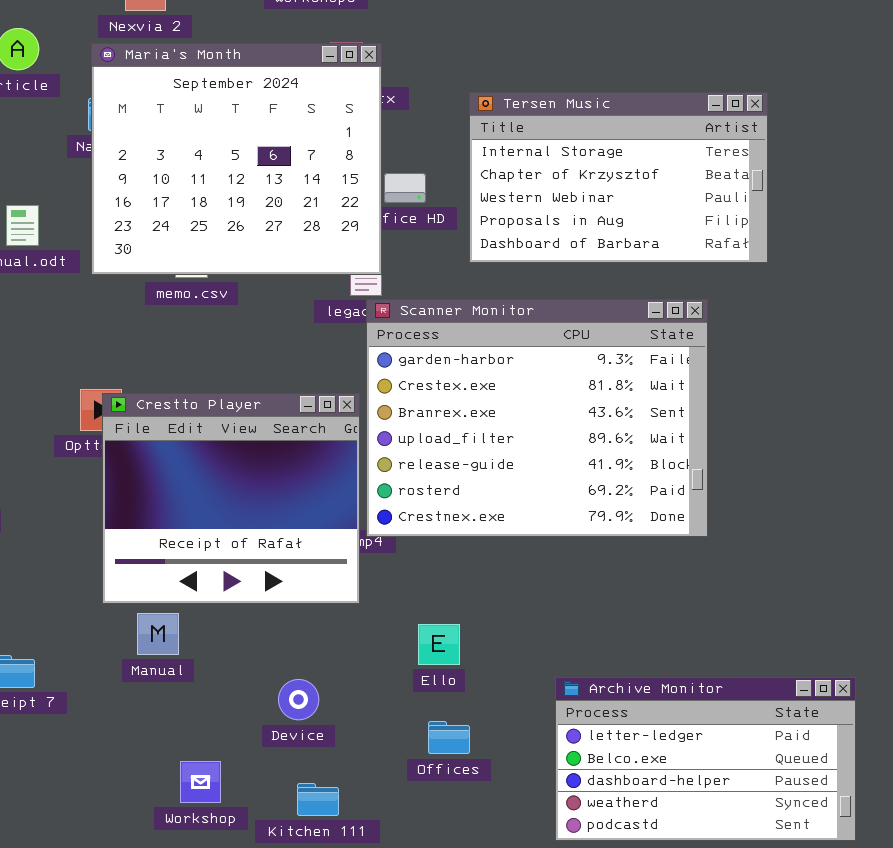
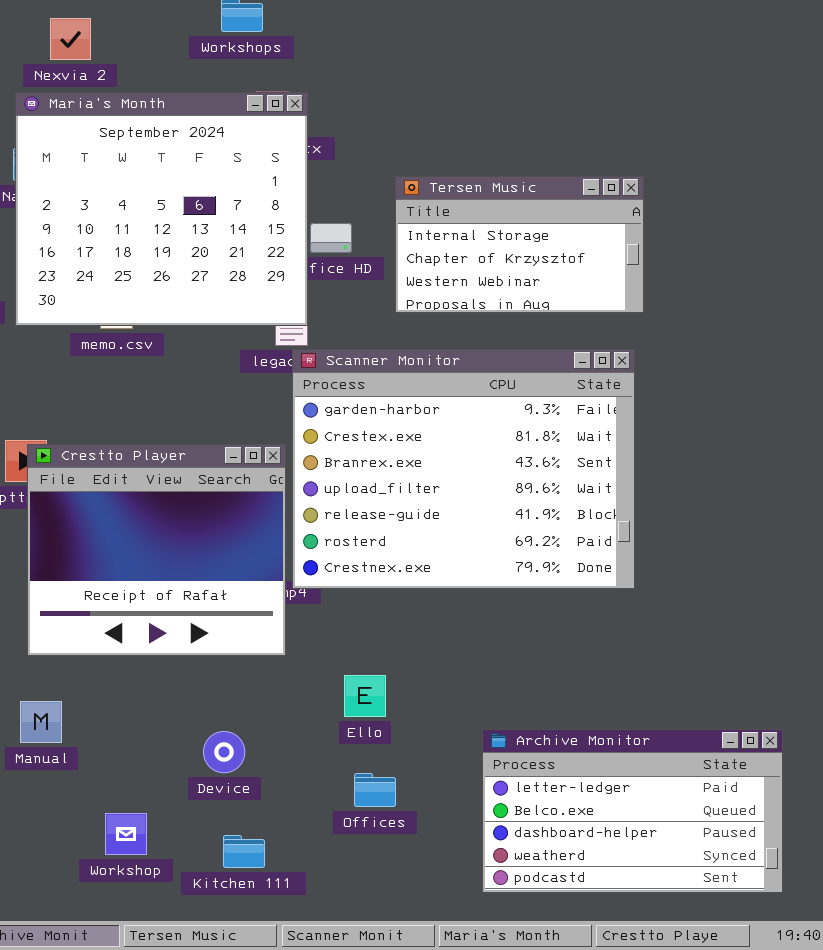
Tersen Music: [469,92,768,263] -> [395,176,644,313], resized
Manual: [137,613,179,655] -> [20,701,62,743], moved

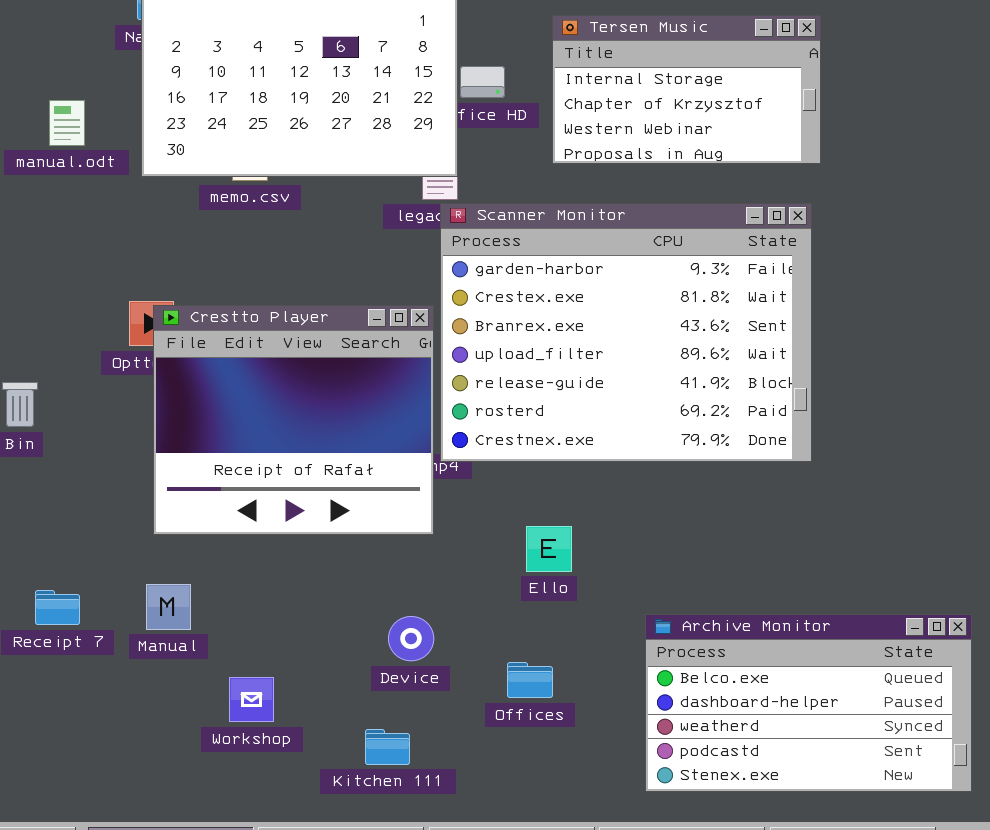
Ello: [344,675,386,717] -> [526,526,572,572], moved
Archive Monitor: [482,729,783,893] -> [645,614,972,792], scrolled down 1 row
Device: [203,731,245,773] -> [388,616,434,661], moved
Workshop: [105,813,147,855] -> [229,677,274,722], moved

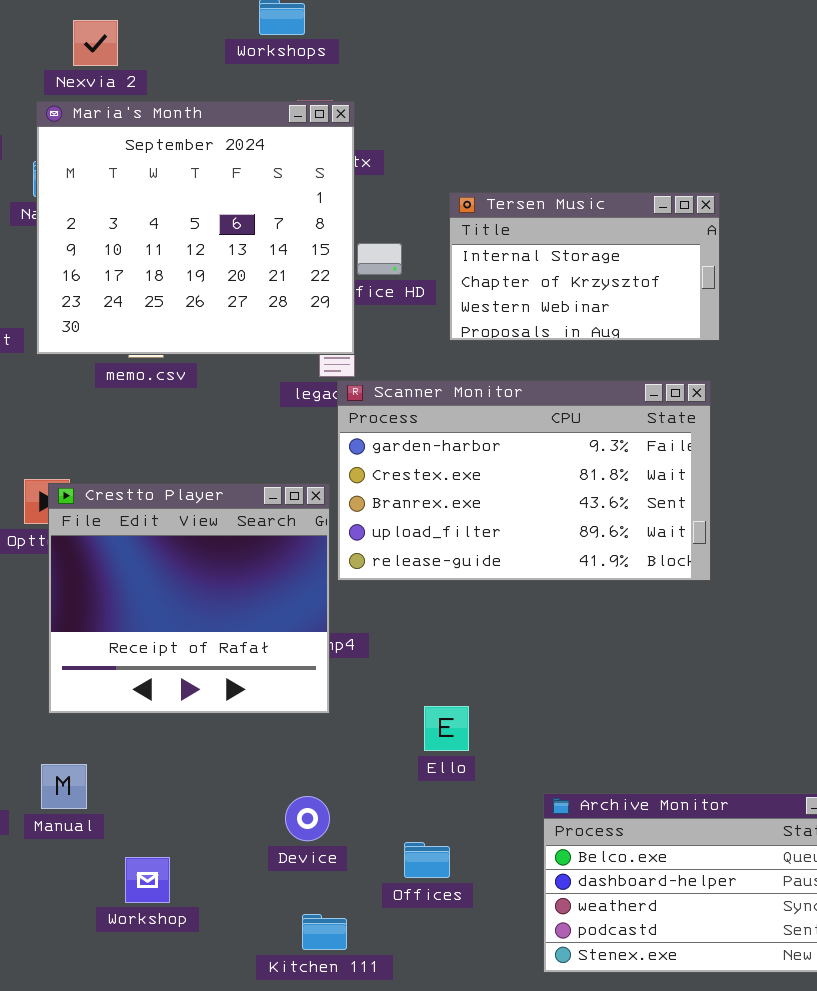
Scanner Monitor: [440,203,812,462] -> [337,380,711,581], resized
Kitchen 111: [365,729,410,765] -> [302,914,347,950], moved

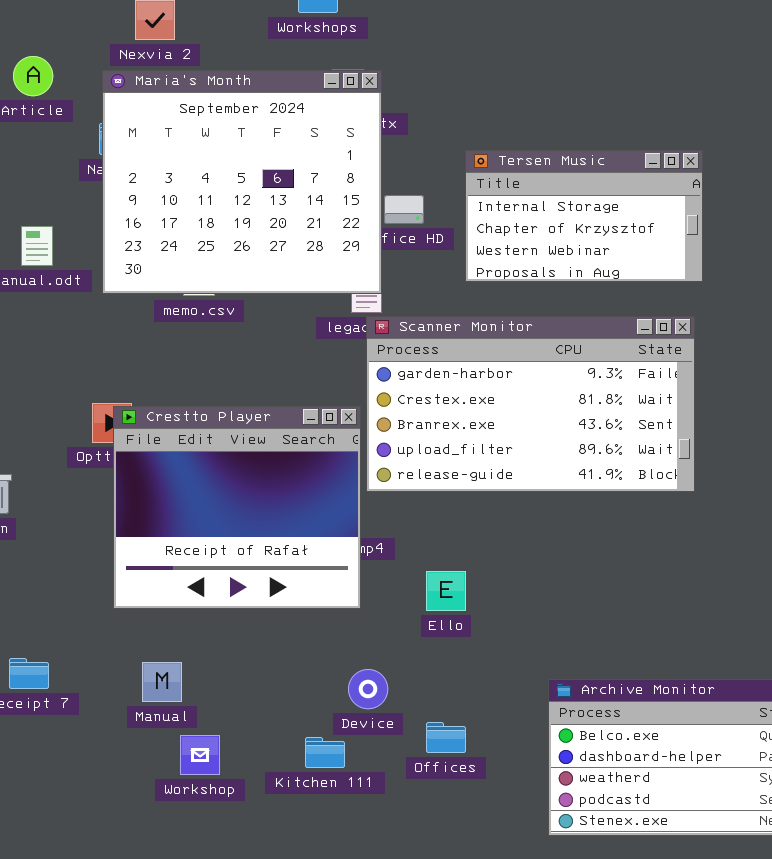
Ello: [424,706,469,751] -> [426,571,466,611], moved
Manual: [41,764,87,809] -> [142,662,182,702], moved
Device: [285,796,330,841] -> [348,669,388,709], moved
Kitchen 111: [302,914,347,950] -> [305,737,345,768], moved

